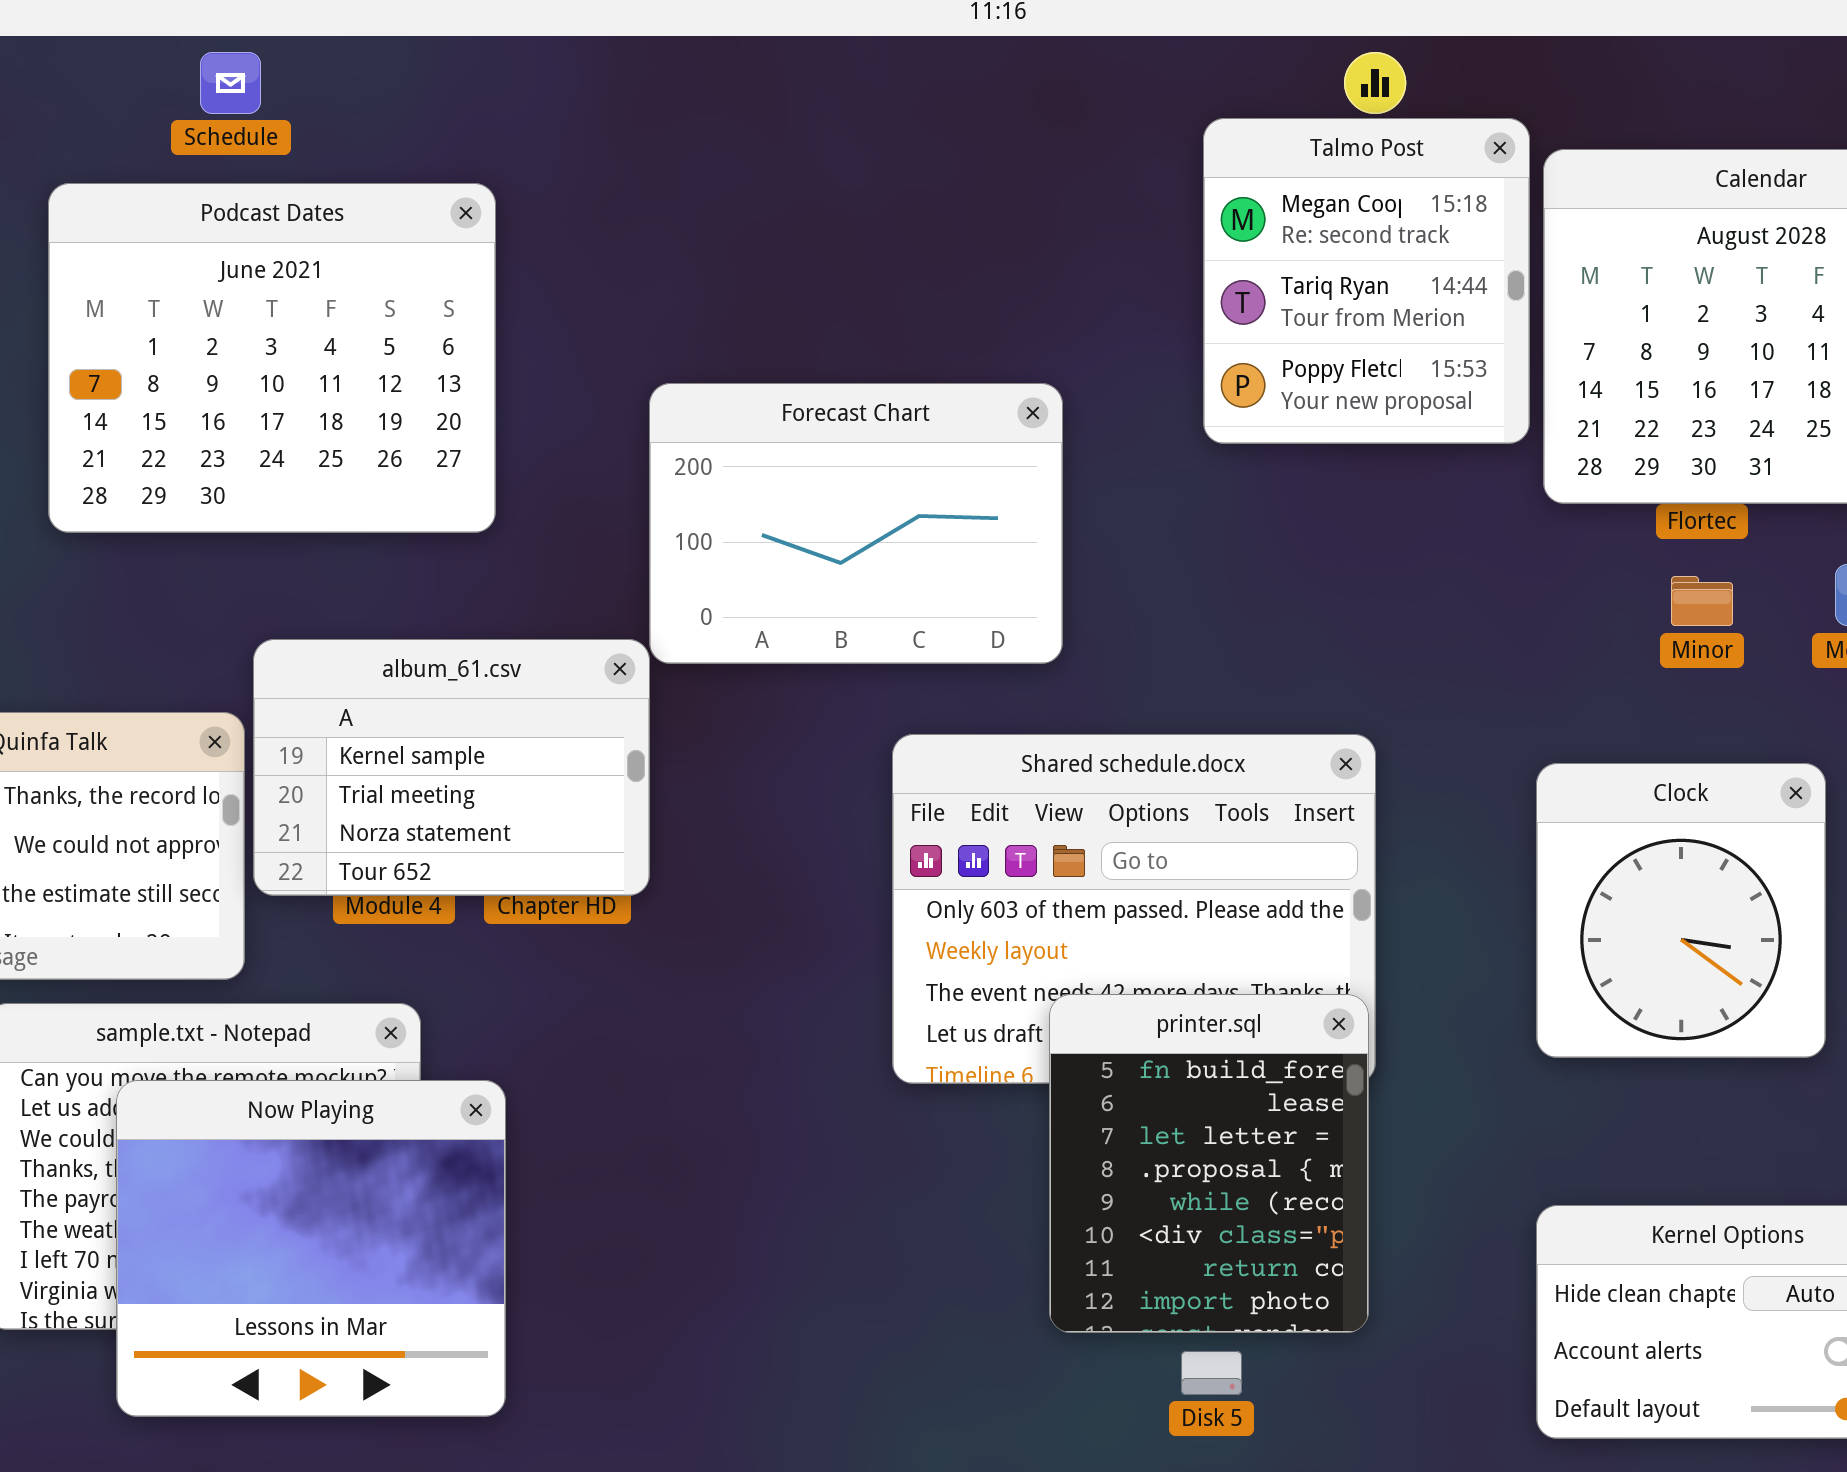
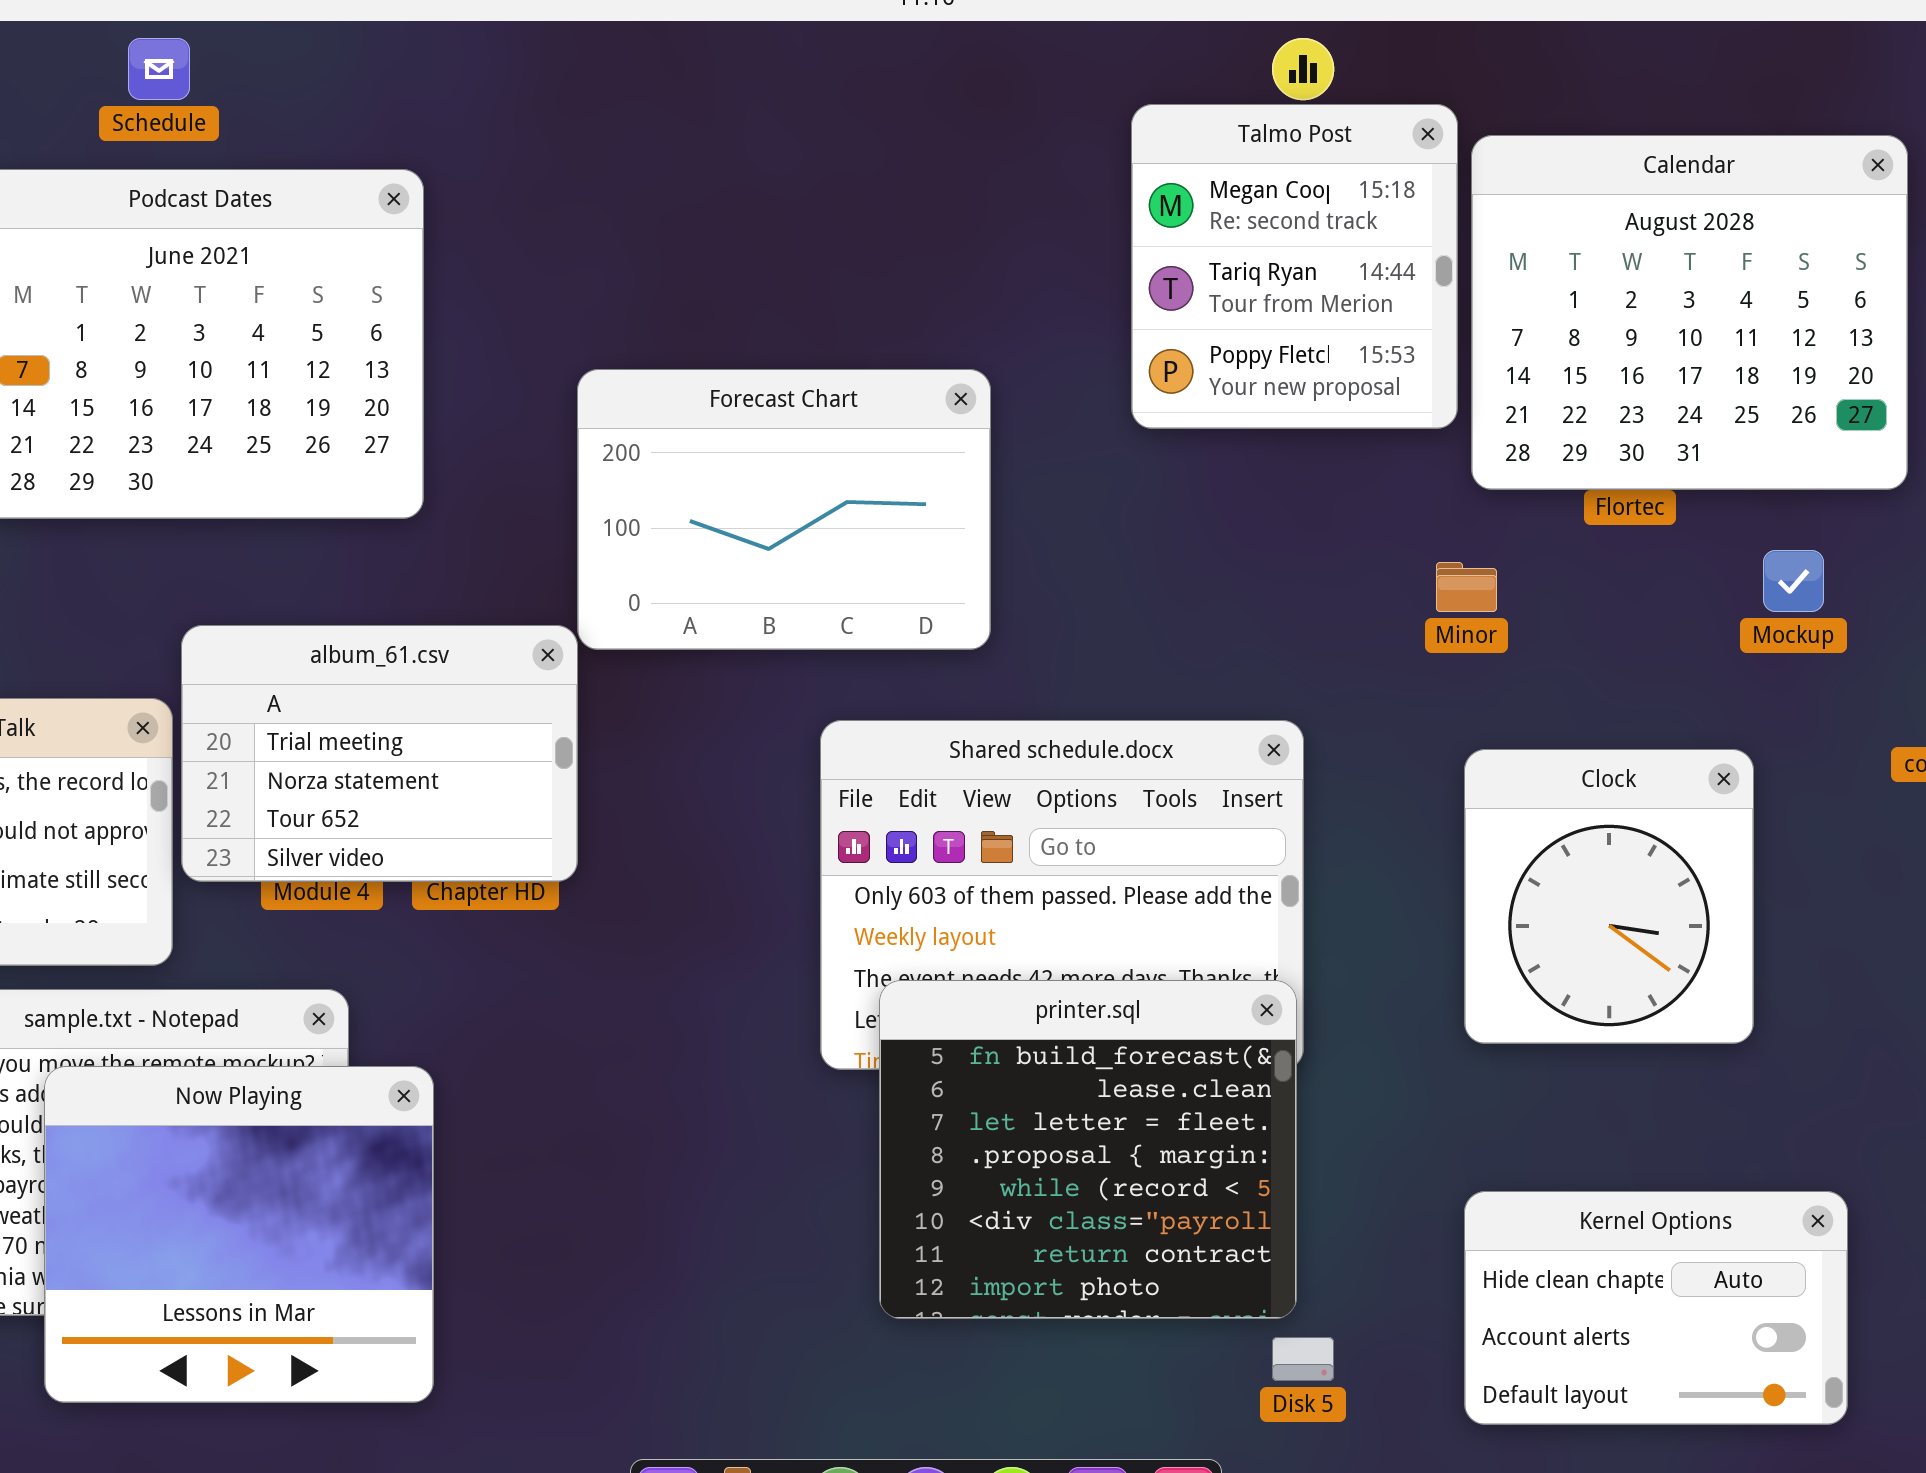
Minor: [1671,576,1733,626] -> [1436,562,1497,612], moved
album_61.csv: [253,639,650,896] -> [181,625,578,882], scrolled down 1 row
printer.sql: [1049,994,1369,1333] -> [879,980,1297,1319], resized
Disk 5: [1181,1351,1242,1395] -> [1272,1337,1334,1381], moved

